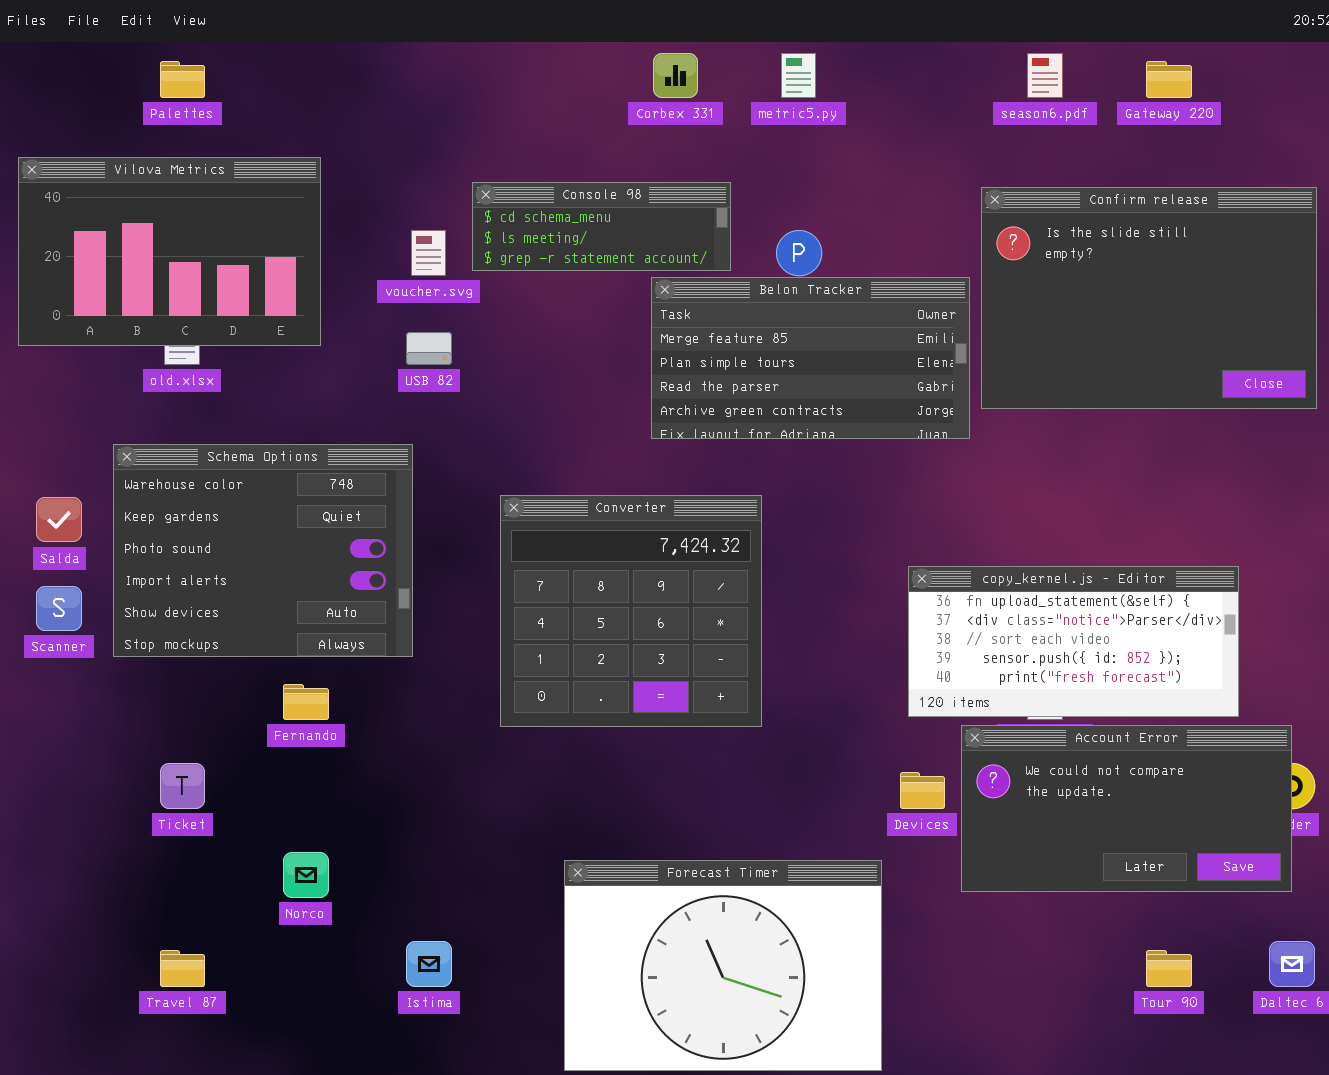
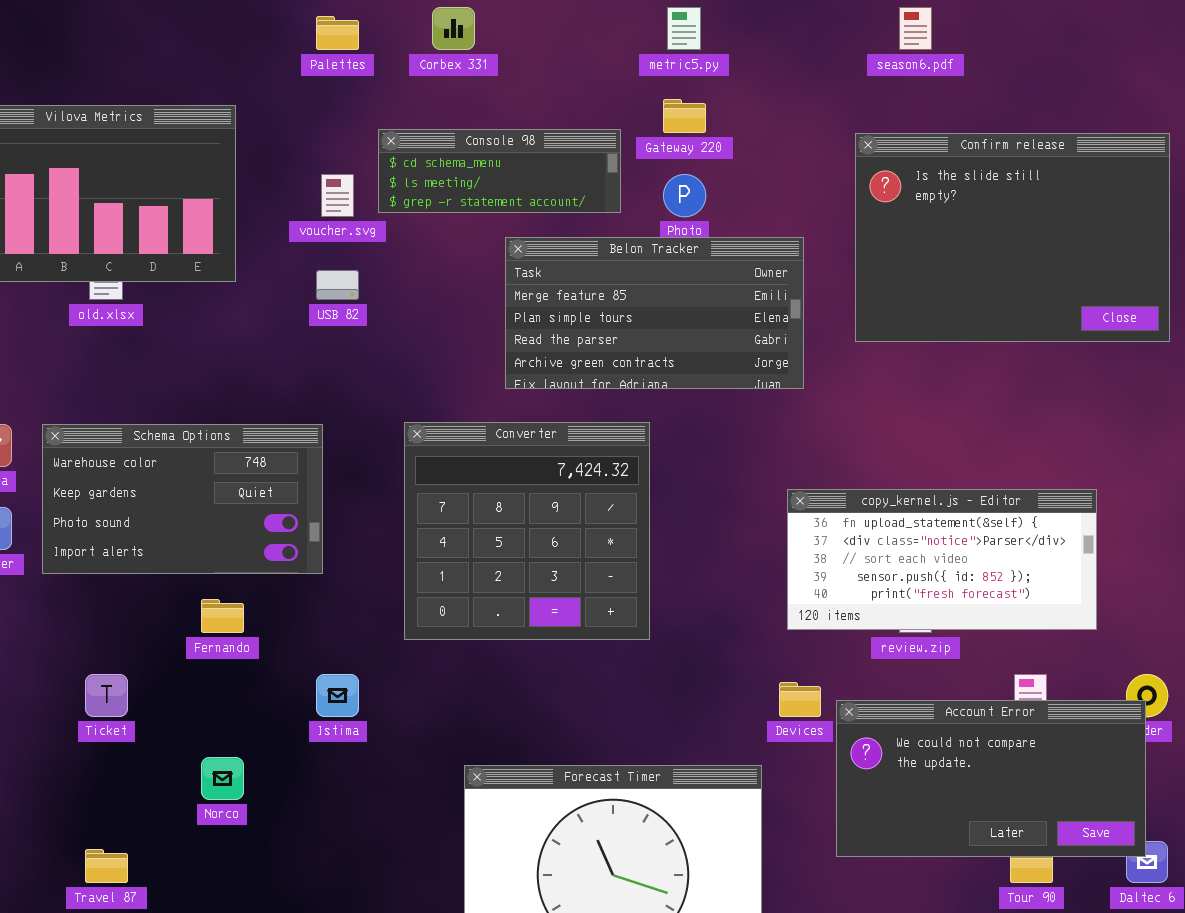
Corbex 331: [653,53,698,98] -> [432,7,475,50], moved
Palettes: [160,61,205,98] -> [316,16,359,50], moved
Gateway 220: [1146,61,1192,98] -> [663,99,706,133], moved
Belon Tracker: [651,277,970,439] -> [505,237,804,389], moved
Schema Options: [113,444,413,657] -> [42,424,323,574], resized
Account Error: [961,725,1292,892] -> [836,700,1146,857], moved
Istima: [406,941,452,987] -> [316,674,359,717], moved

